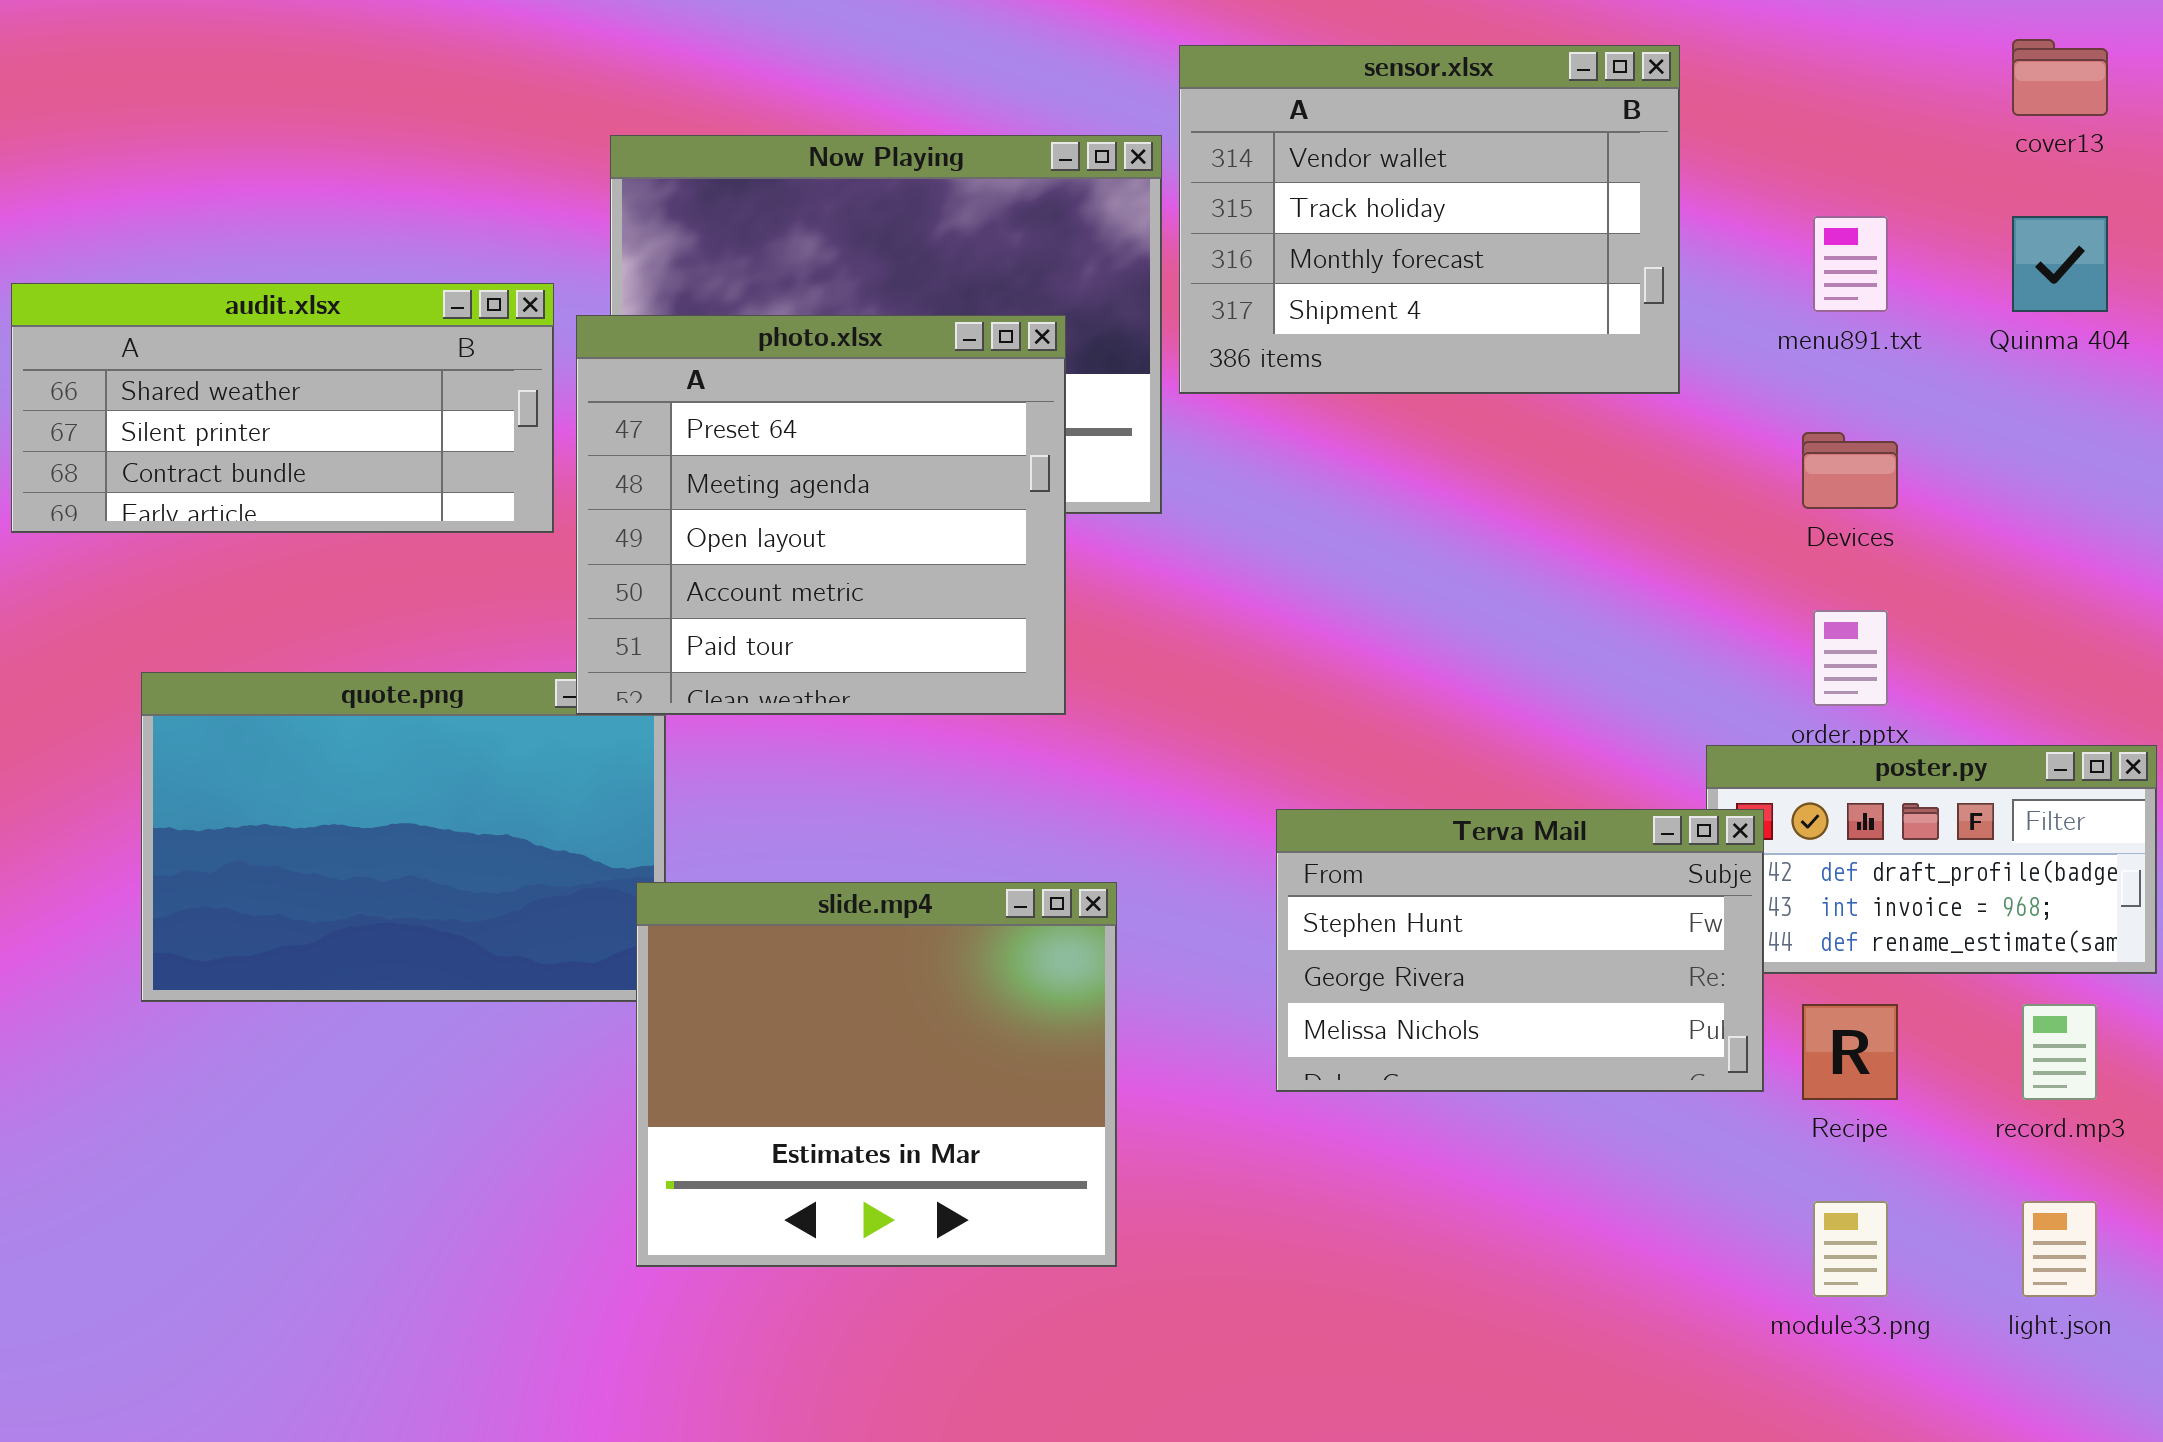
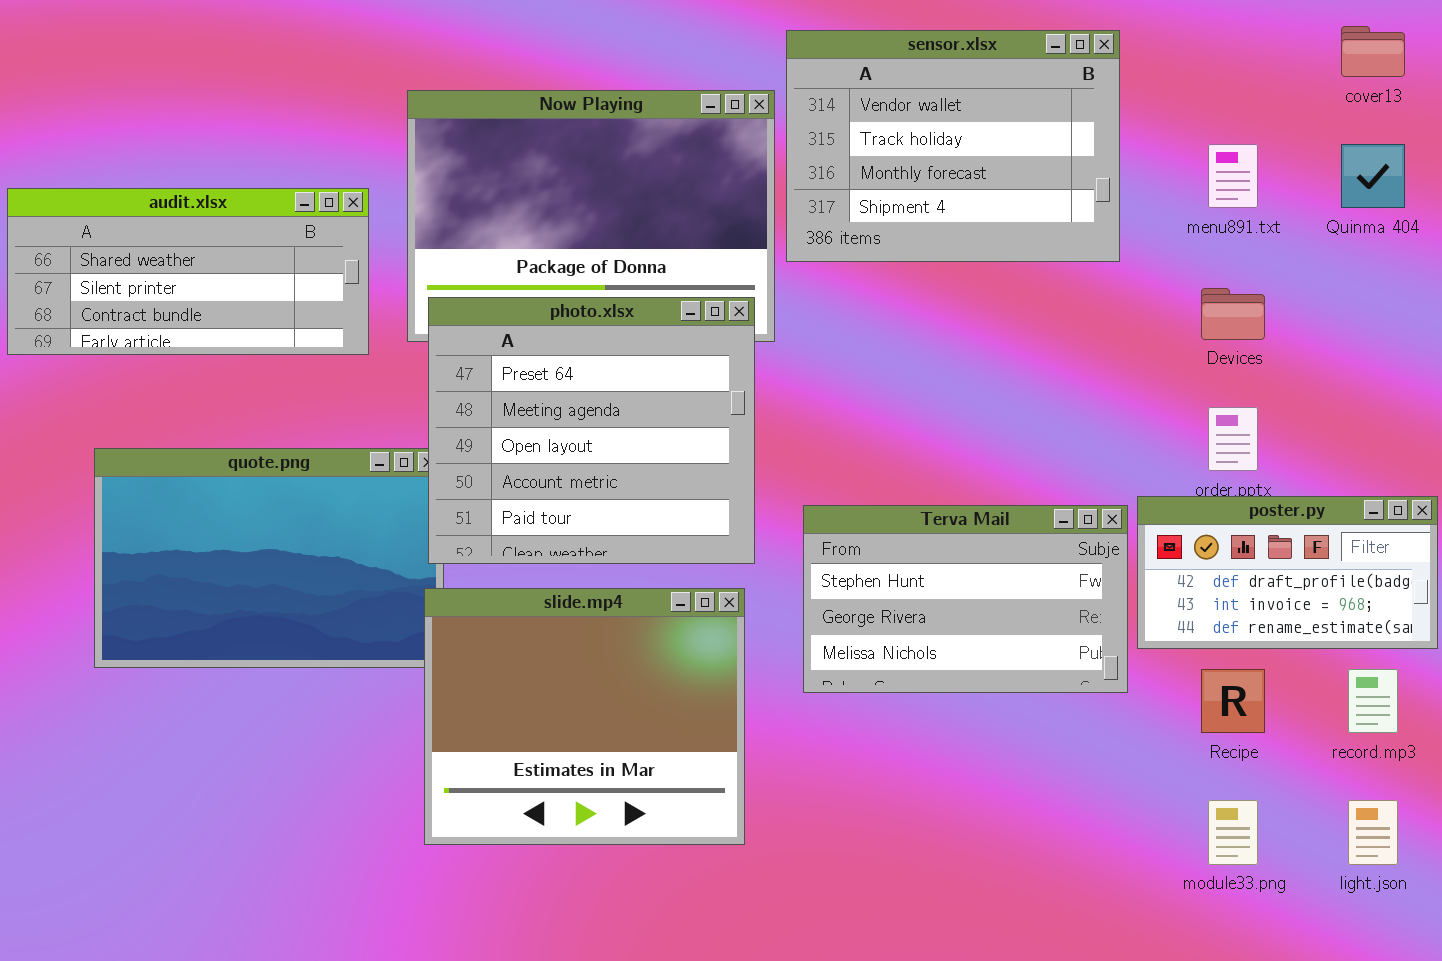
photo.xlsx: [576,315,1066,715] -> [428,297,755,564], moved
Terva Mail: [1276,809,1764,1092] -> [803,505,1128,693], moved

